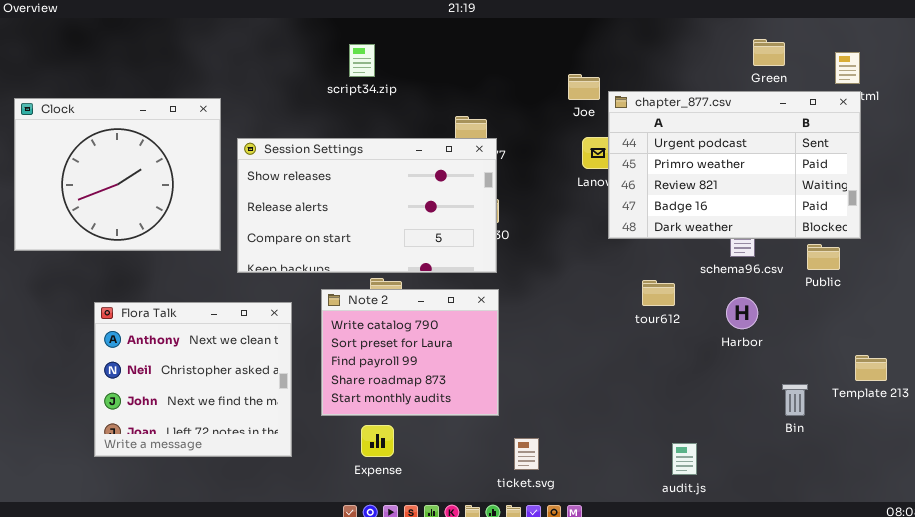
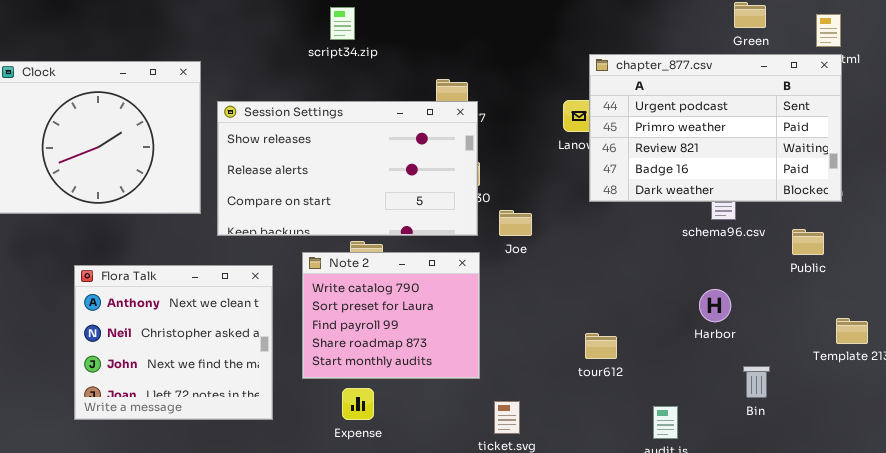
Joe: [568,74,600,100] -> [499,210,532,236], moved
Public: [807,244,840,270] -> [792,229,824,255], moved
tour612: [642,280,675,306] -> [585,333,617,359], moved
Harbor: [726,297,758,329] -> [699,289,731,322], moved
Bin: [782,384,808,416] -> [743,366,770,398], moved

